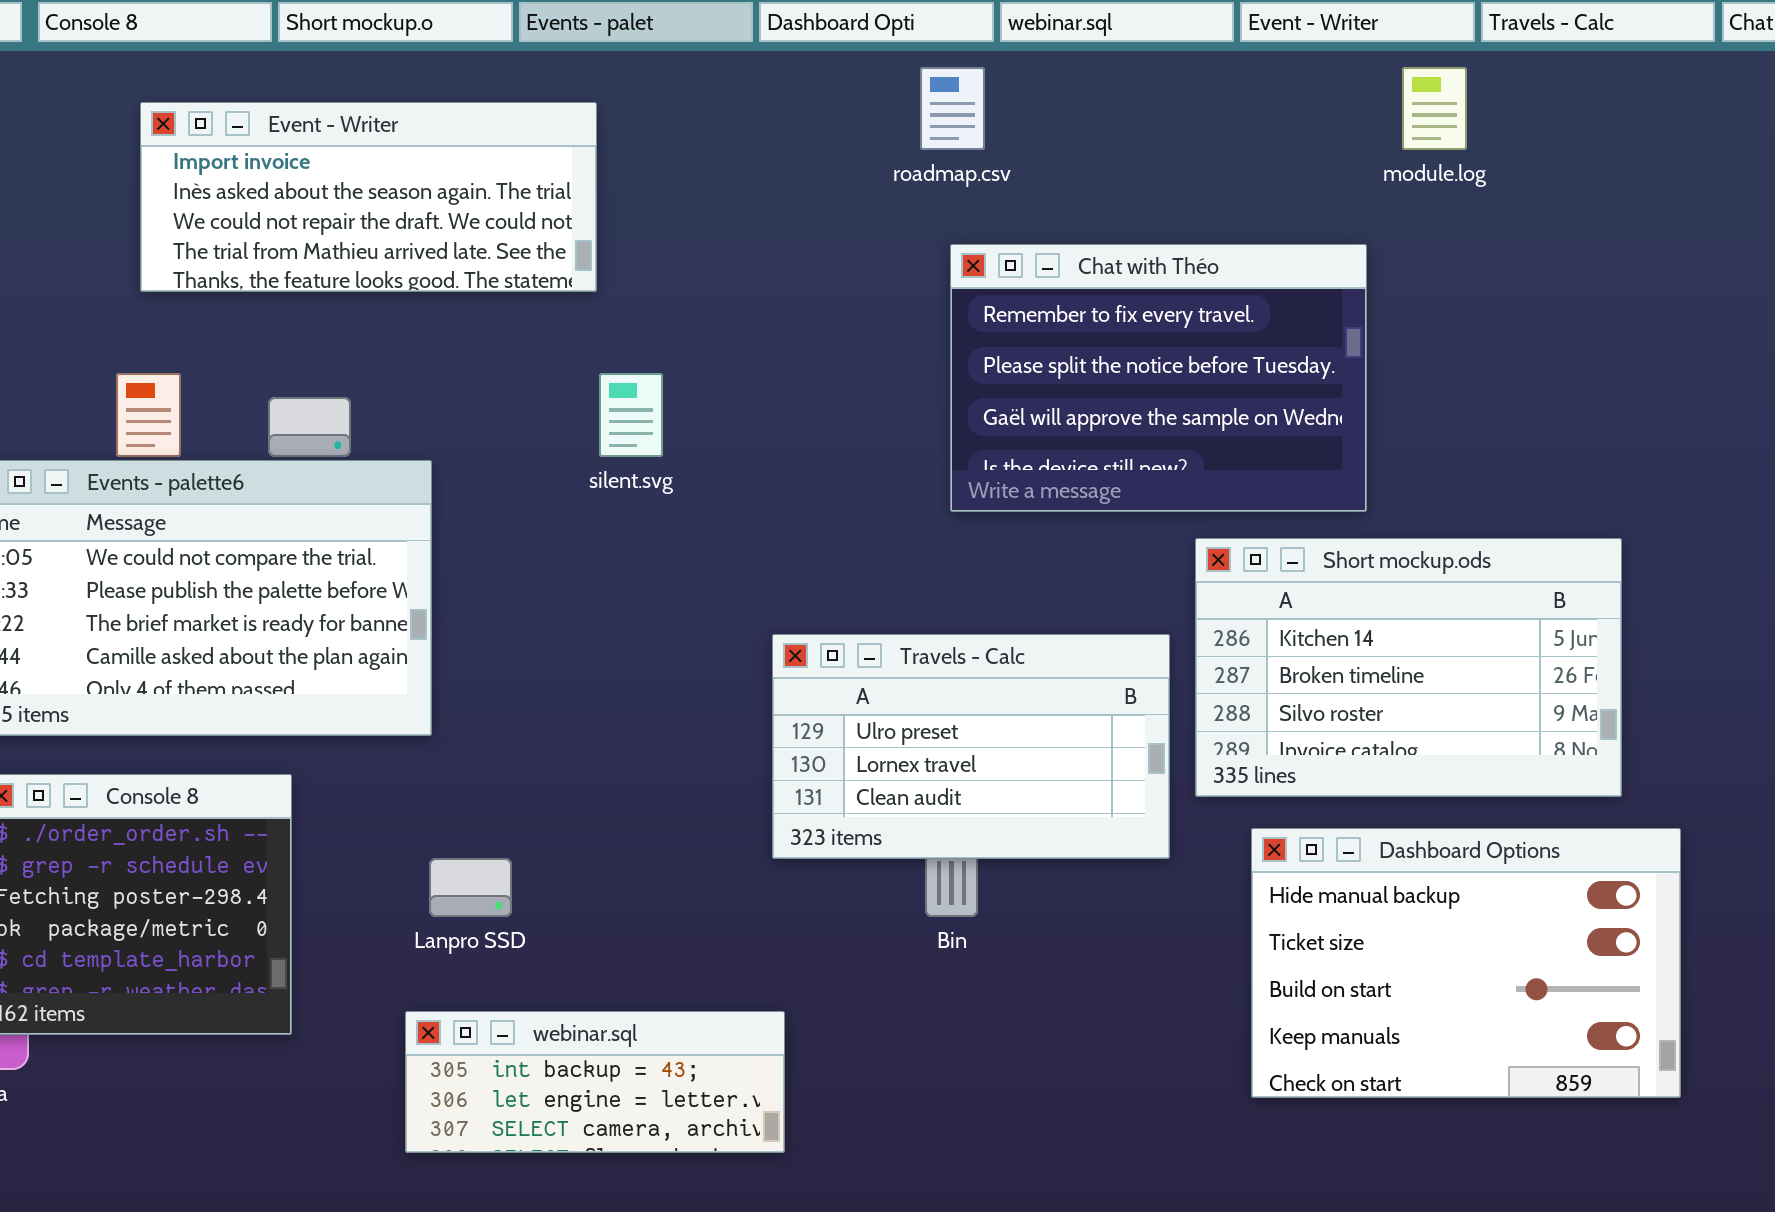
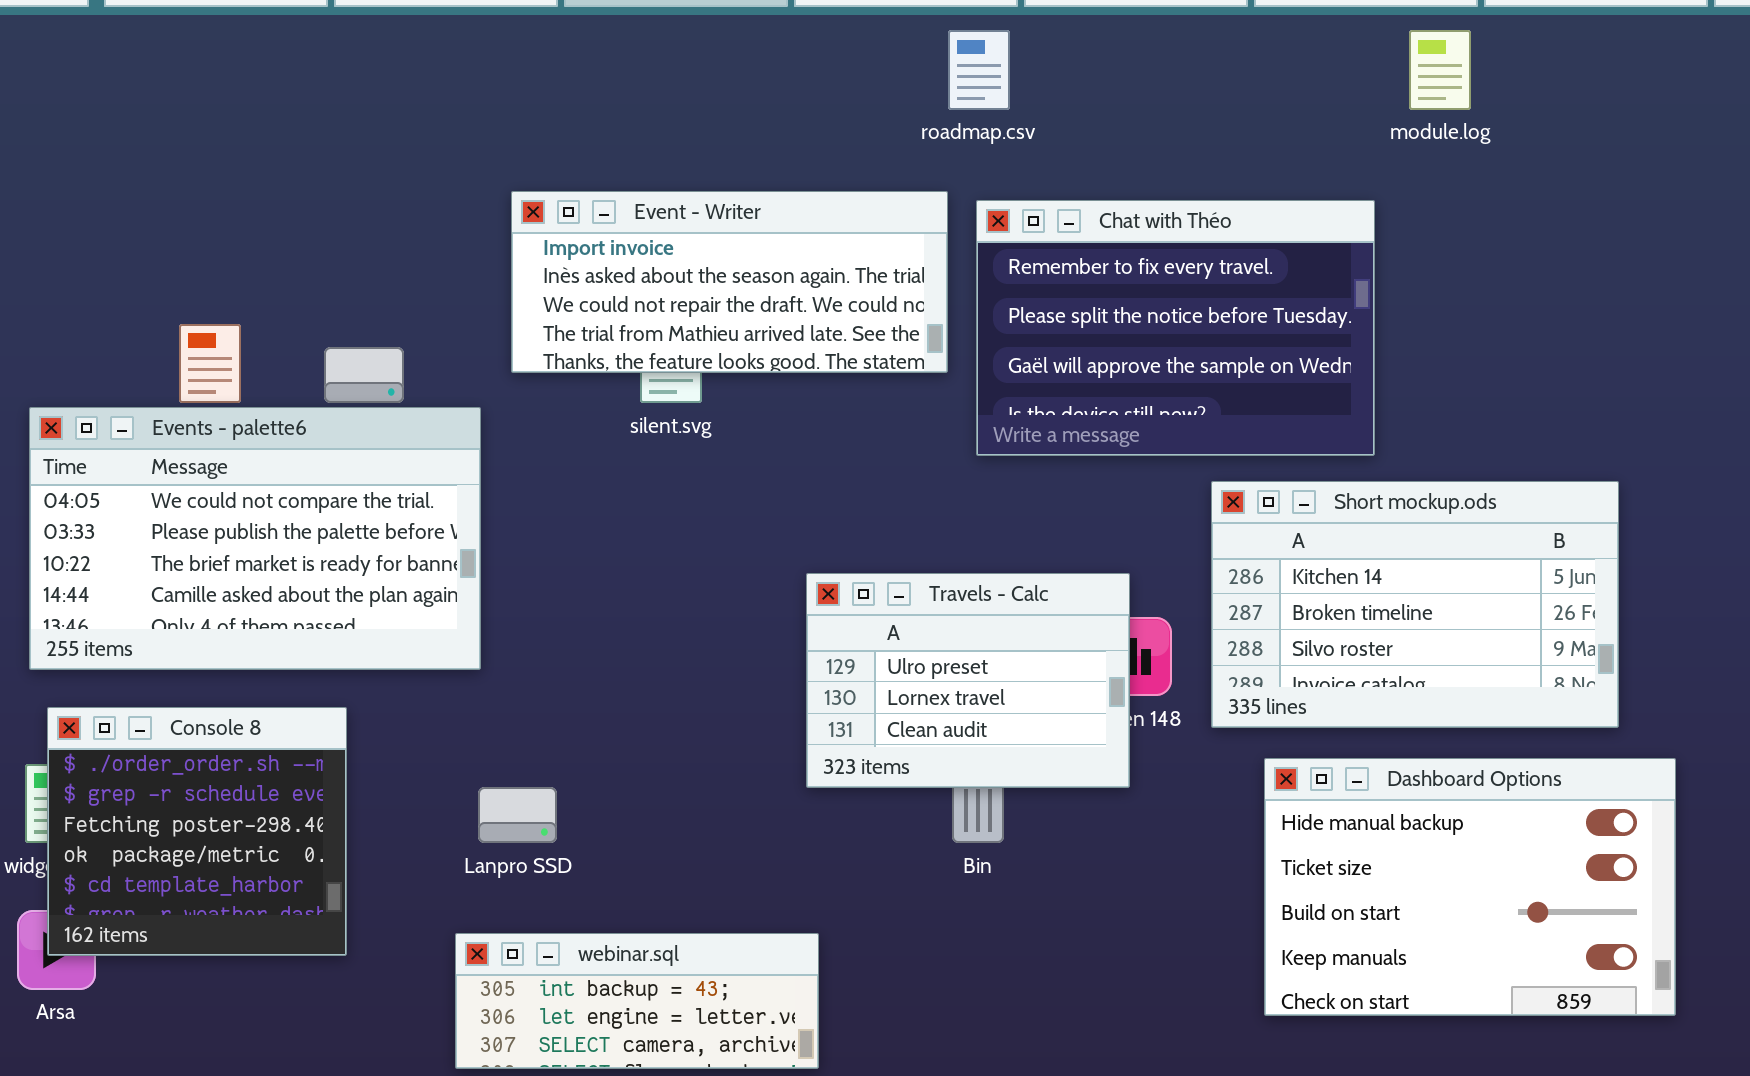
Event - Writer: [140,102,597,292] -> [511,191,948,373], moved
Travels - Calc: [772,634,1170,859] -> [806,573,1130,788], resized

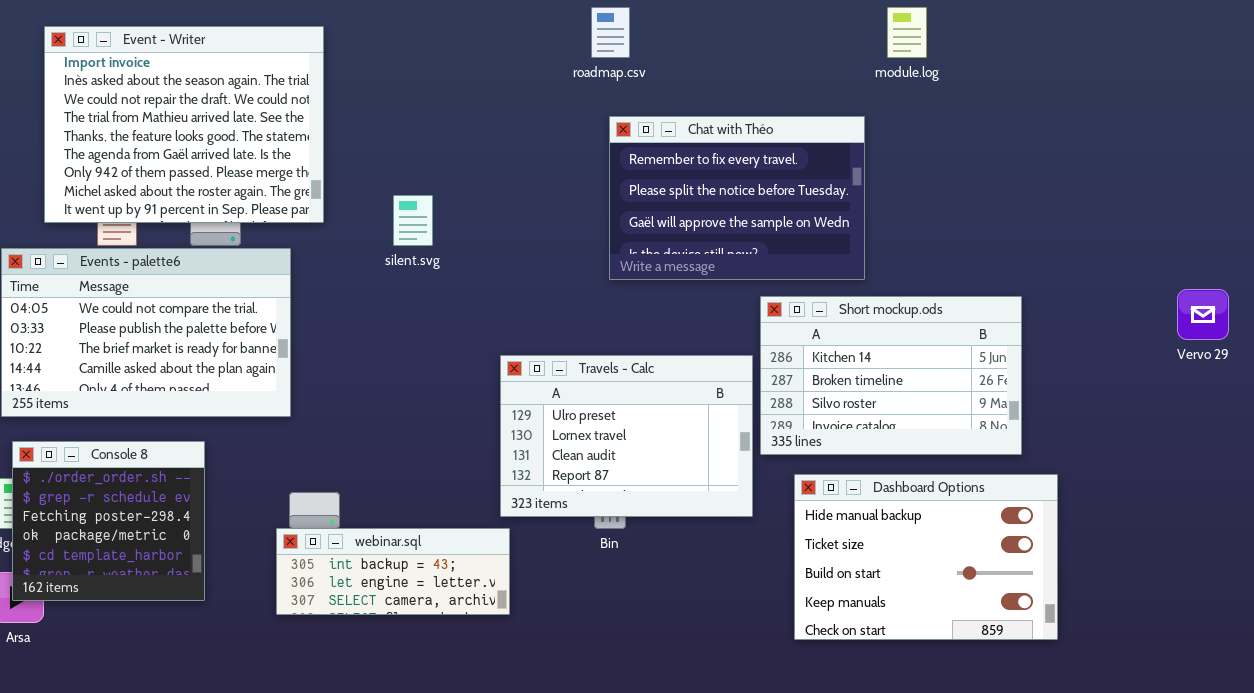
Event - Writer: [511,191,948,373] -> [44,26,324,223], moved, resized
Travels - Calc: [806,573,1130,788] -> [500,355,753,517], resized
webinar.sql: [455,933,819,1069] -> [276,528,510,615], moved

